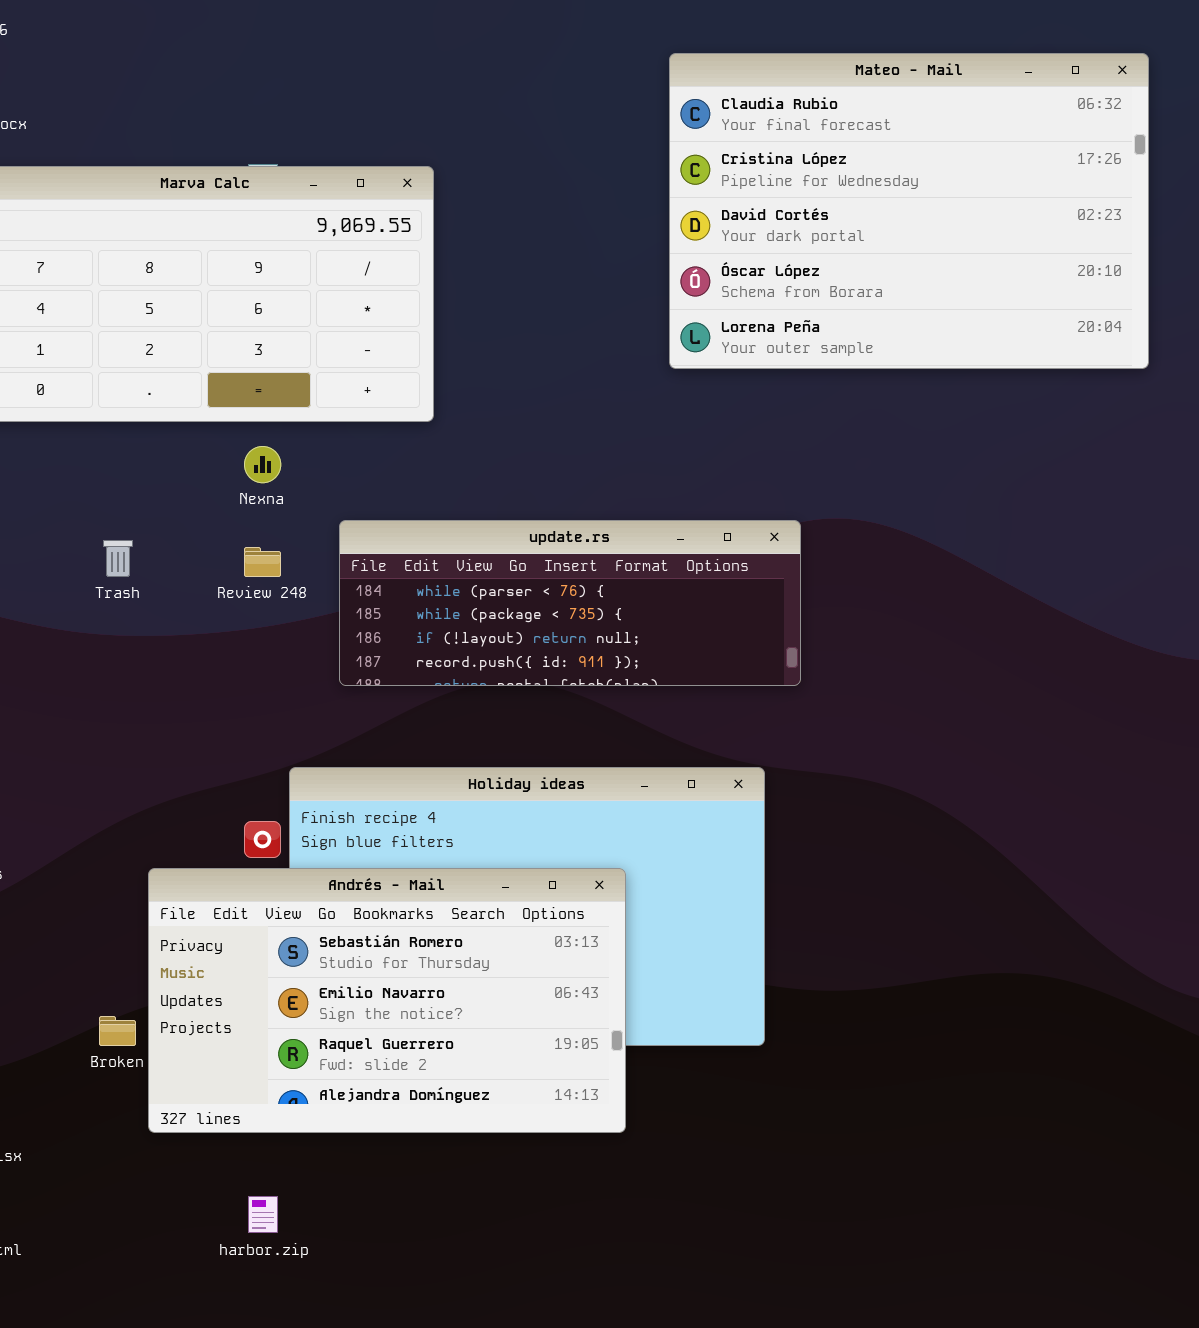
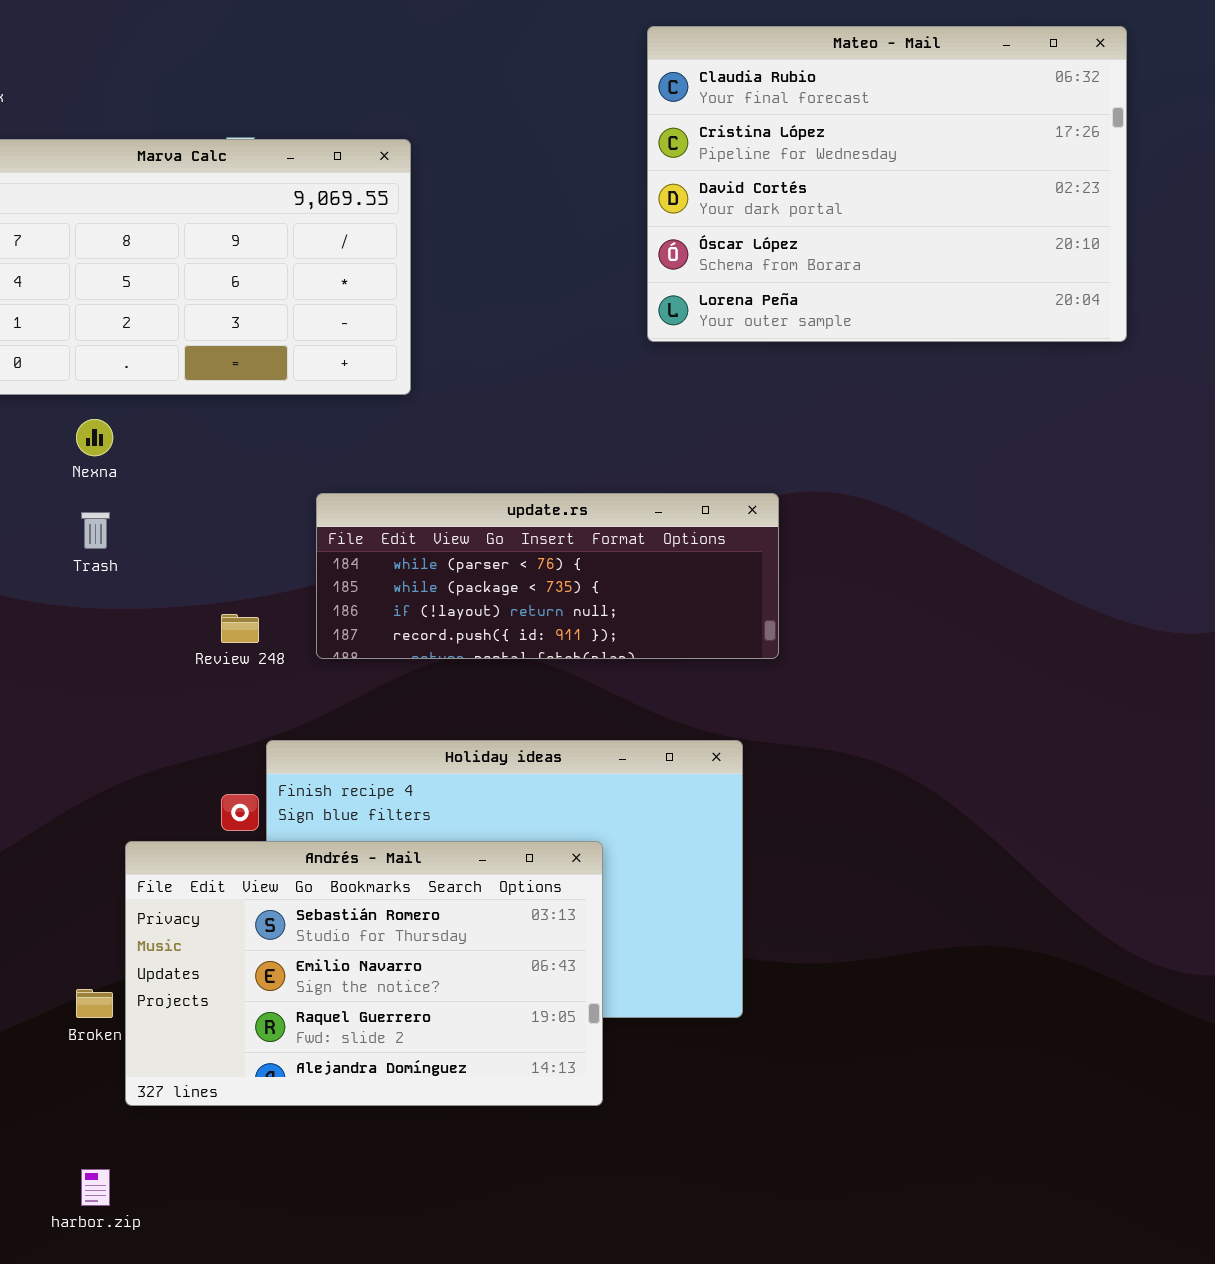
Nexna: [244,446,281,483] -> [76,419,113,456], moved
Review 248: [244,547,281,577] -> [221,614,259,643], moved
harbor.zip: [248,1196,278,1233] -> [81,1169,110,1206], moved

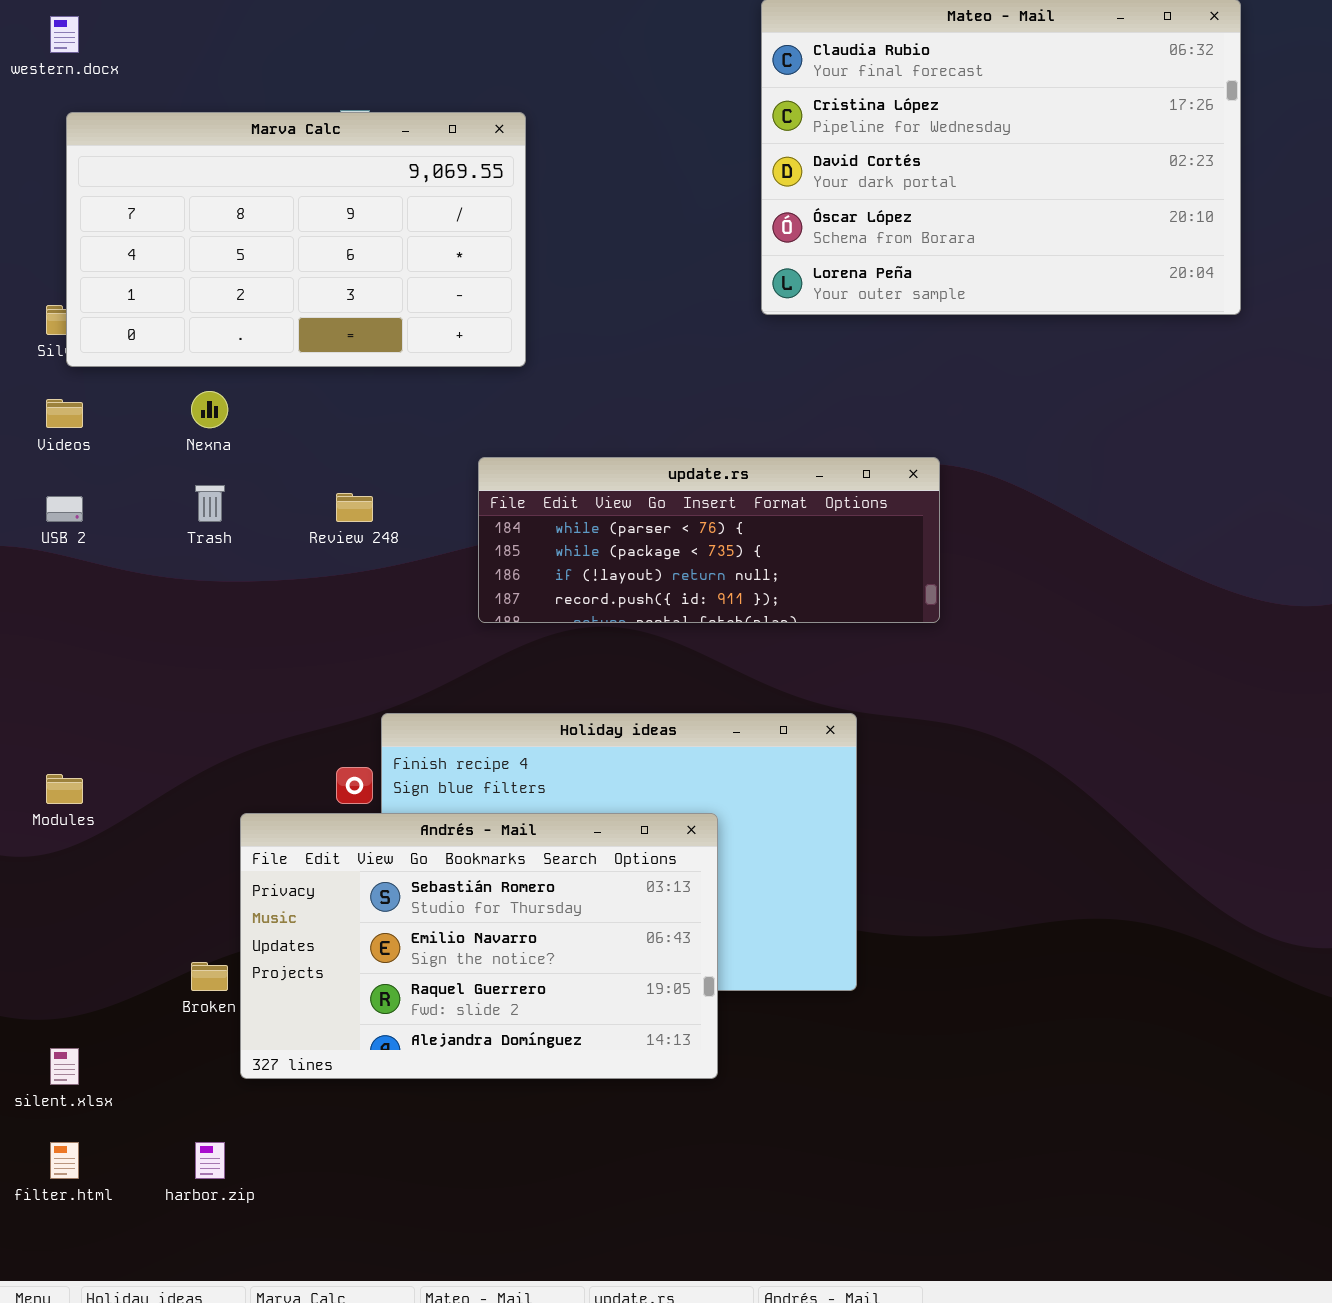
update.rs: [316,493,779,659] -> [478,457,940,623], moved
Review 248: [221,614,259,643] -> [336,493,373,522], moved

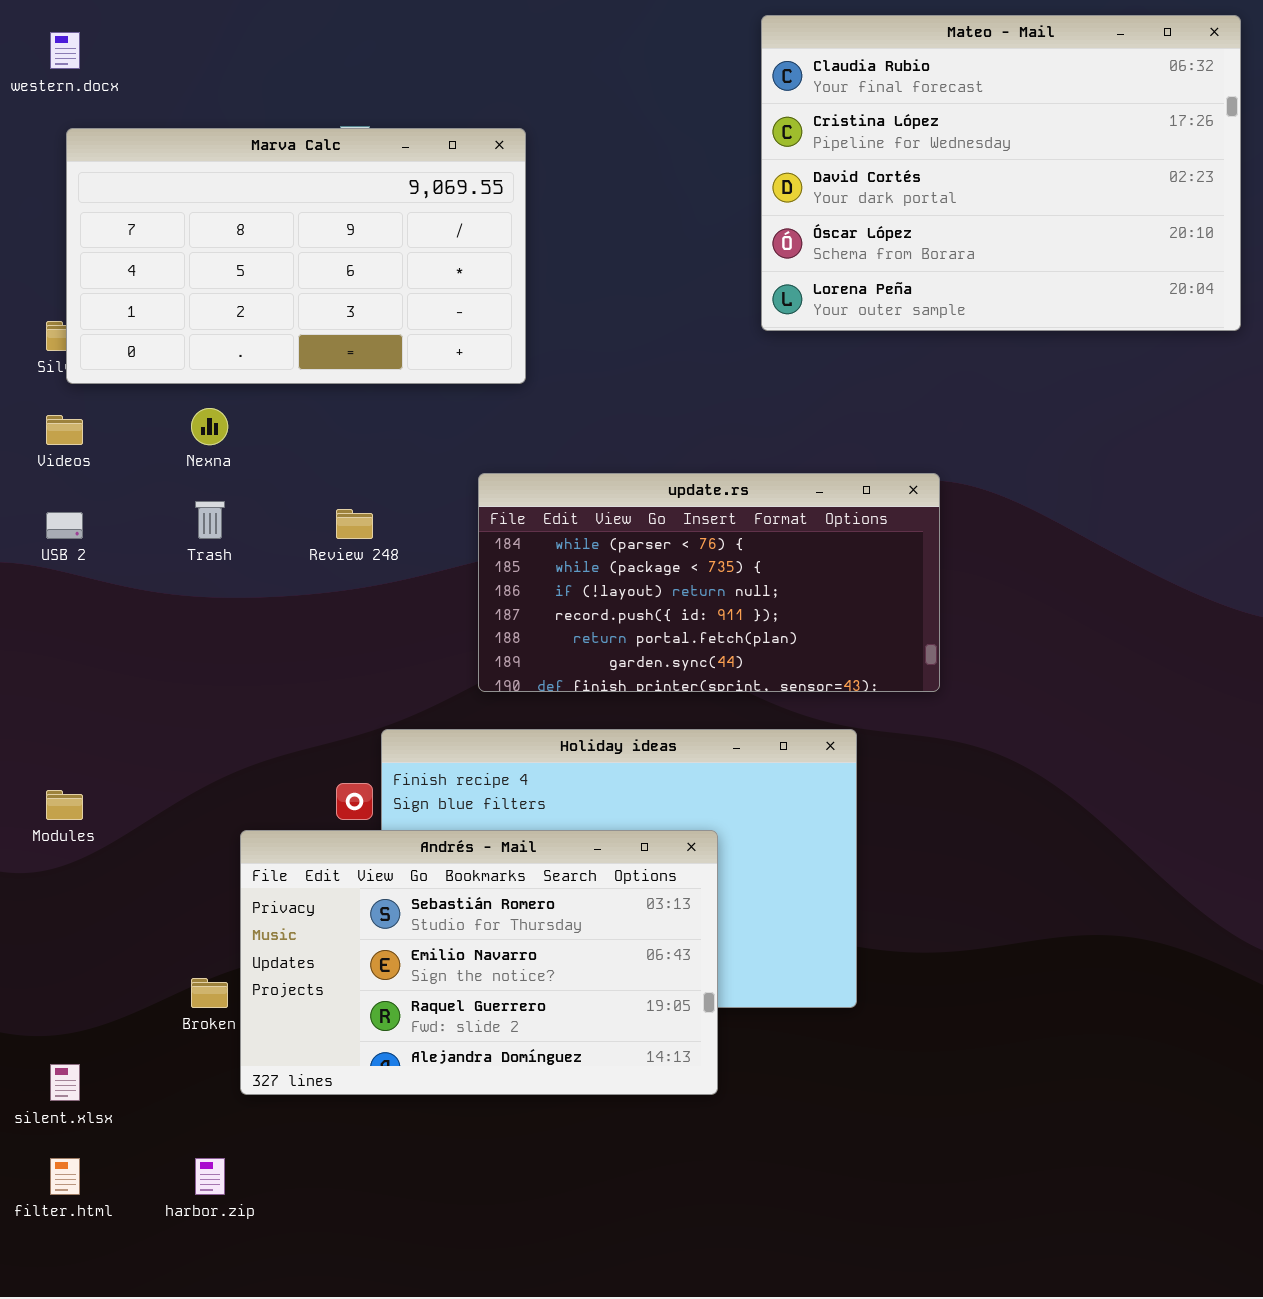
update.rs: [478,457,940,623] -> [478,473,940,692], resized

